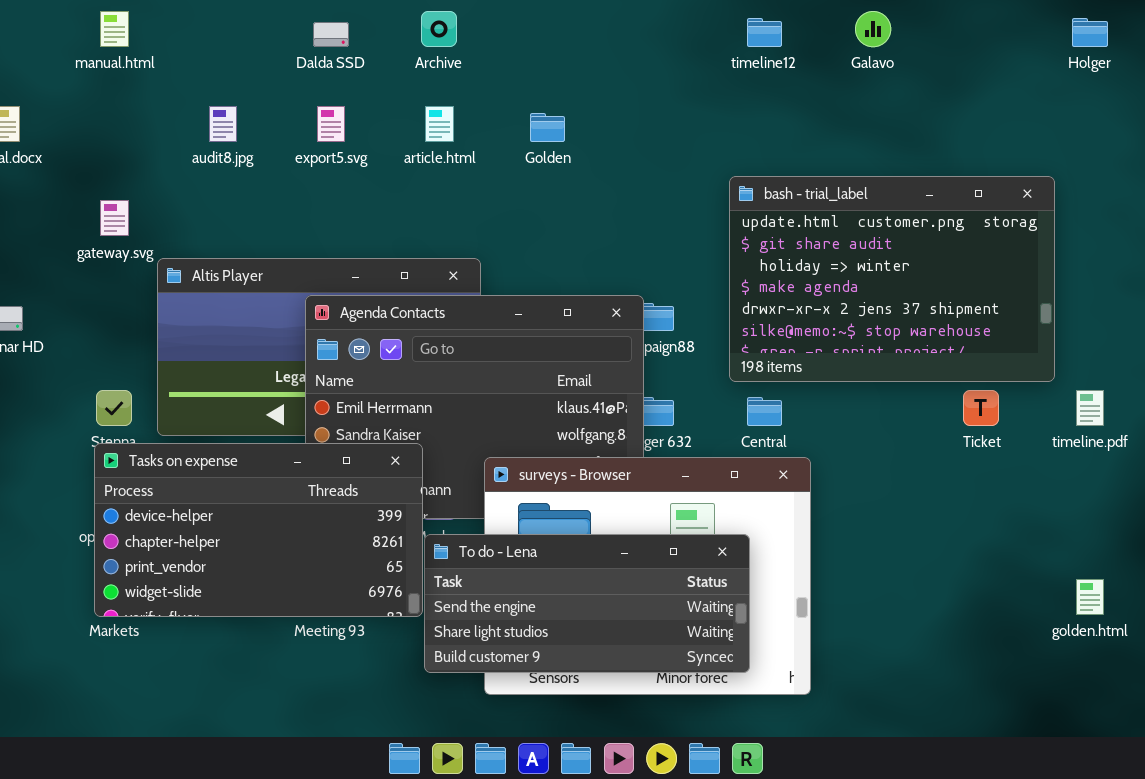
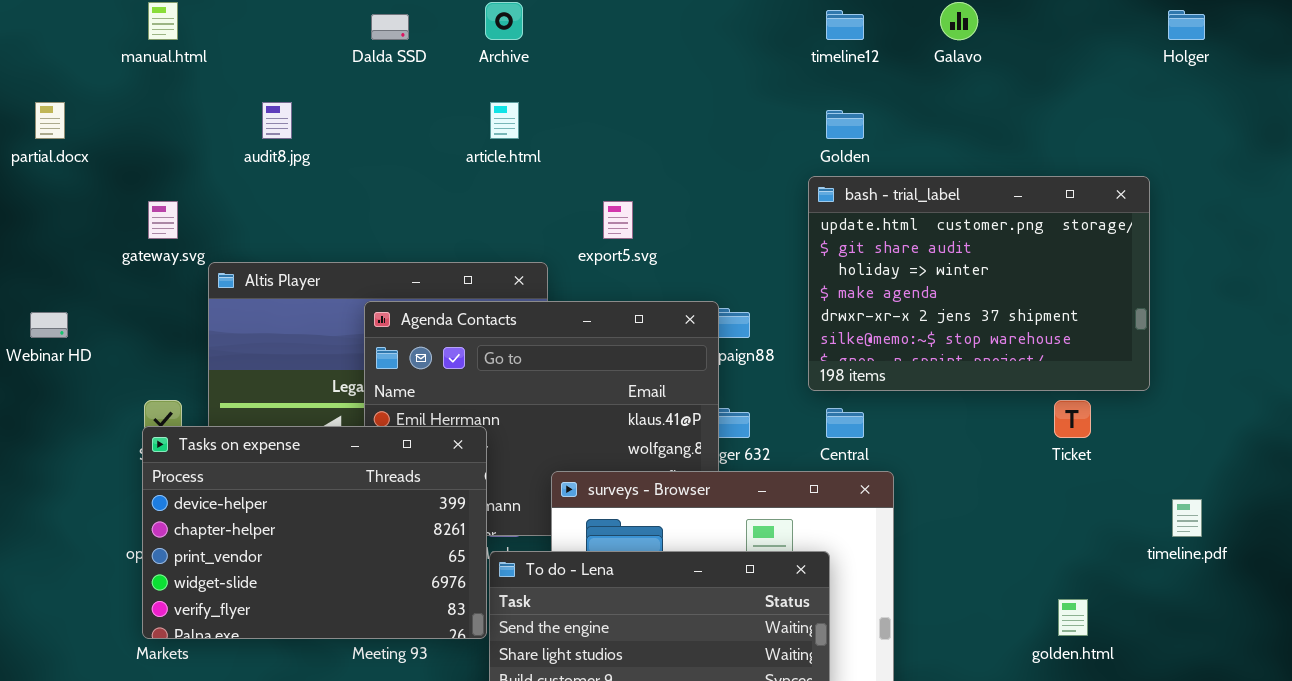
export5.svg: [317,106,345,142] -> [603,201,633,239], moved
Golden: [530,113,565,142] -> [826,110,864,139], moved
timeline.pdf: [1076,390,1104,426] -> [1172,499,1202,537], moved
Tasks on expense: [94,443,423,617] -> [142,426,487,639], resized
golden.html: [1076,579,1104,615] -> [1058,599,1088,636], moved

